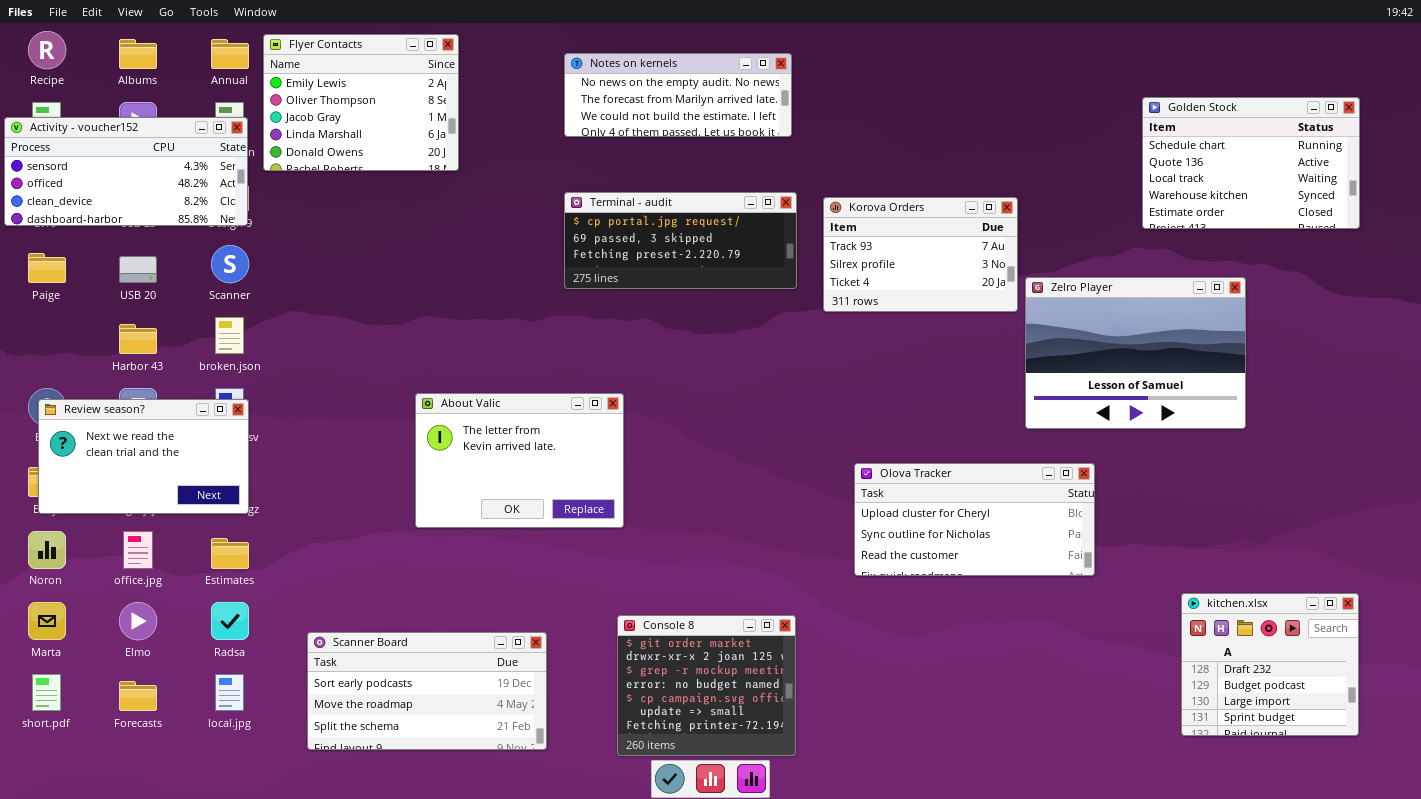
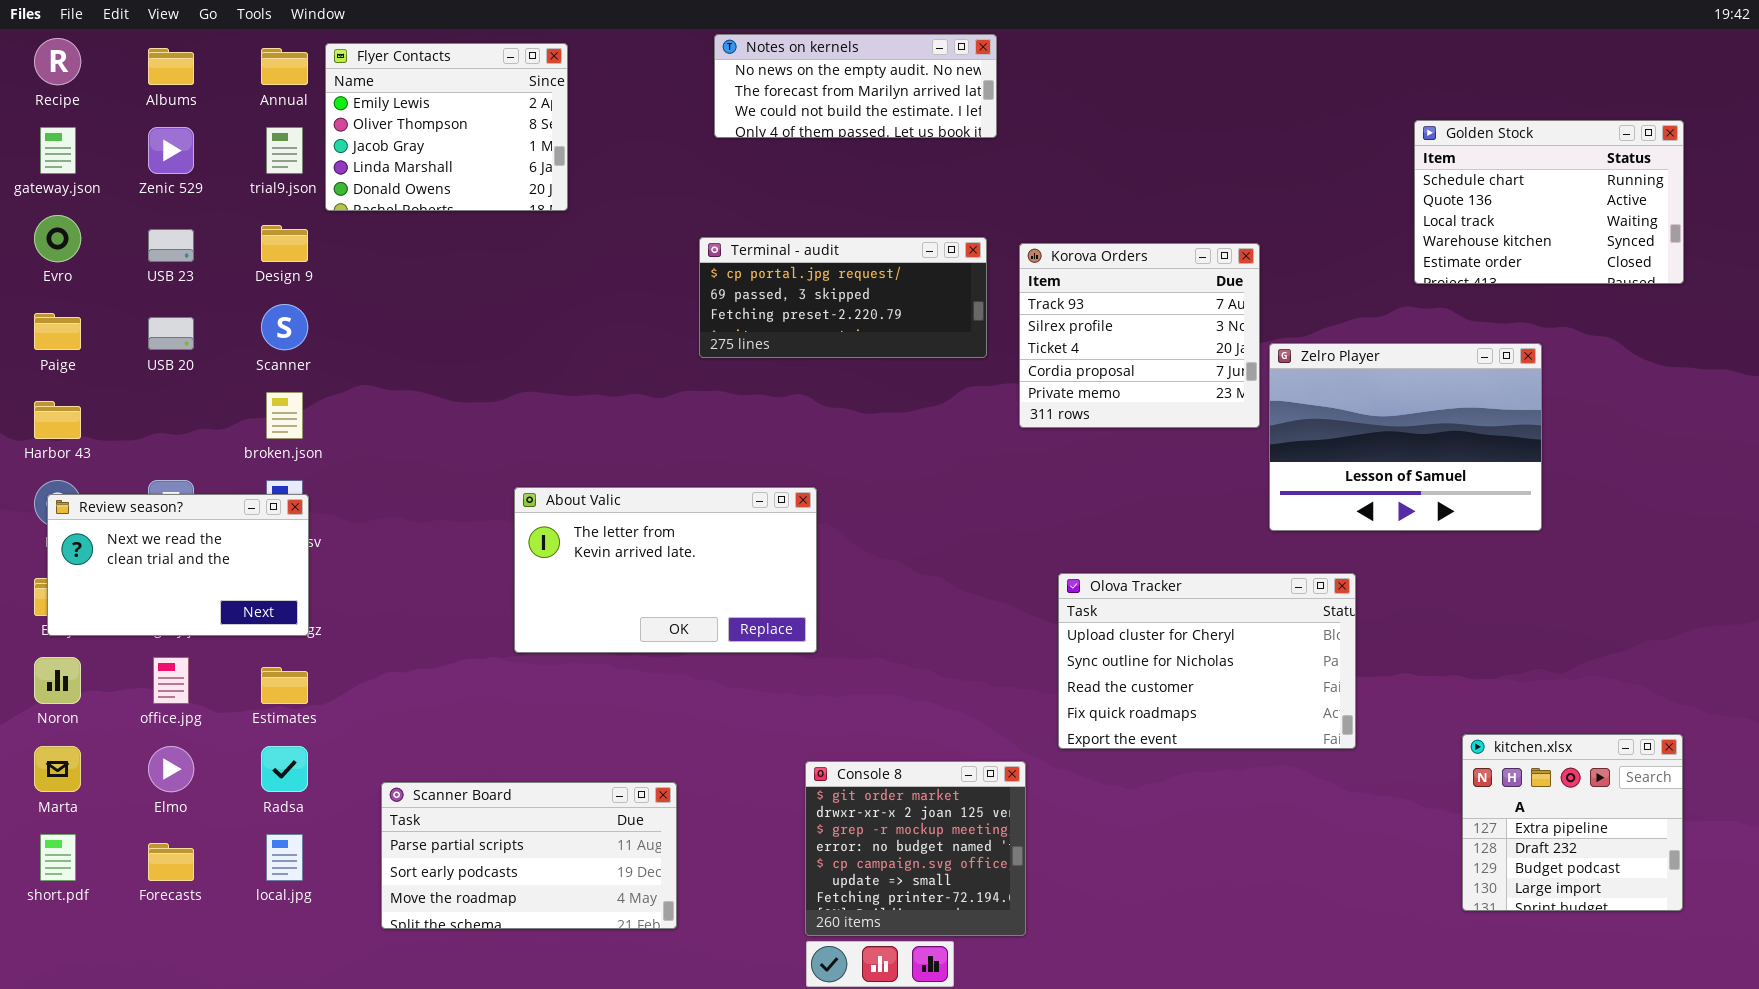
Notes on kernels: [564,53,792,137] -> [714,34,997,138], moved
Activity - voucher152: [4,117,248,226] -> none, closed
Korova Orders: [823,197,1018,312] -> [1019,243,1260,428], resized
Harbor 43: [119,324,157,354] -> [34,401,81,439], moved
About Valic: [415,393,624,528] -> [514,487,817,653], resized
Olova Tracker: [854,463,1095,576] -> [1058,573,1356,749], resized
kitchen.xlsx: [1181,593,1359,736] -> [1462,734,1683,911], scrolled up 1 row
Console 8: [617,615,796,756] -> [805,761,1026,936], moved
Scanner Board: [307,632,547,750] -> [381,782,677,929], scrolled up 1 row

